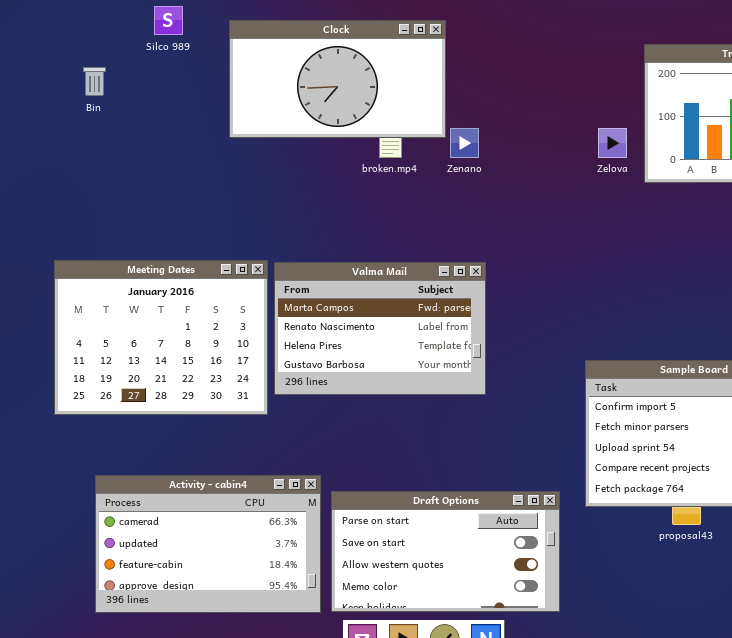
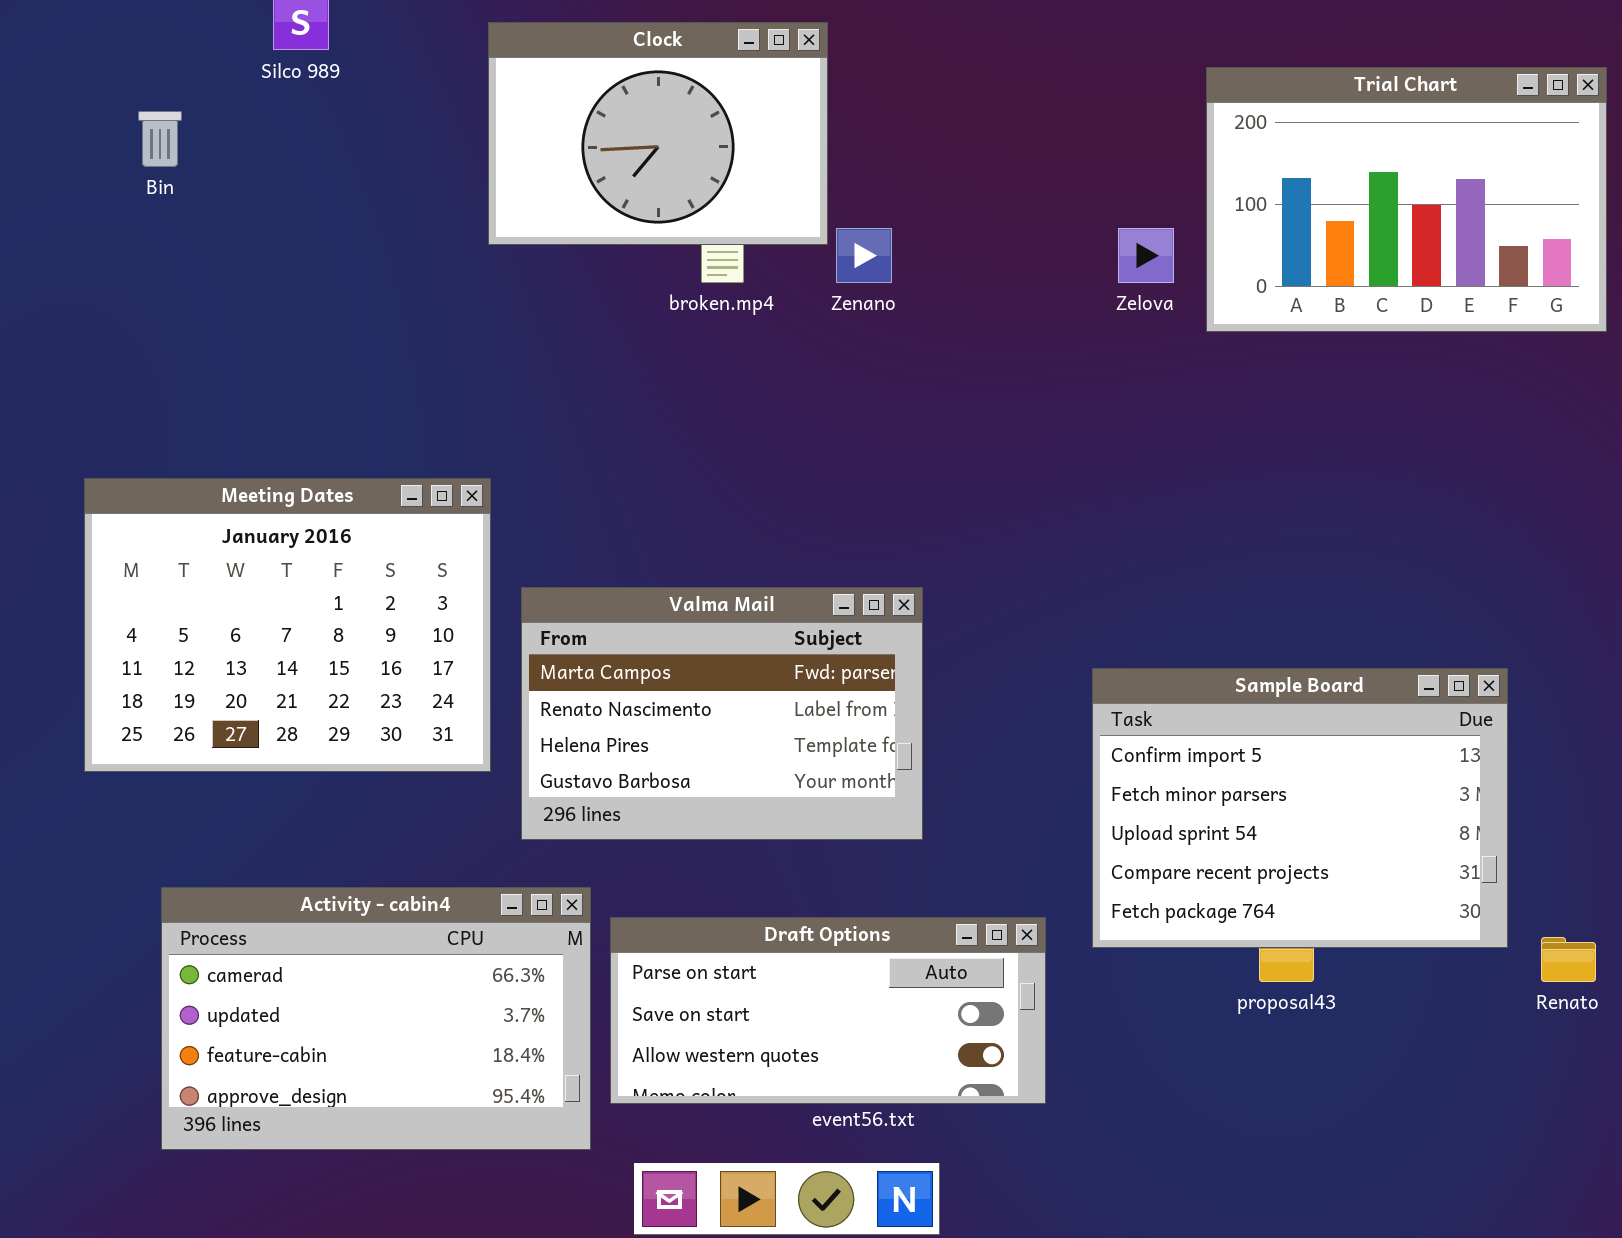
Clock: [229,20,446,138] -> [488,22,828,245], resized
Valma Mail: [274,262,486,395] -> [521,587,923,840], moved
Draft Options: [331,491,560,612] -> [610,917,1046,1104], resized

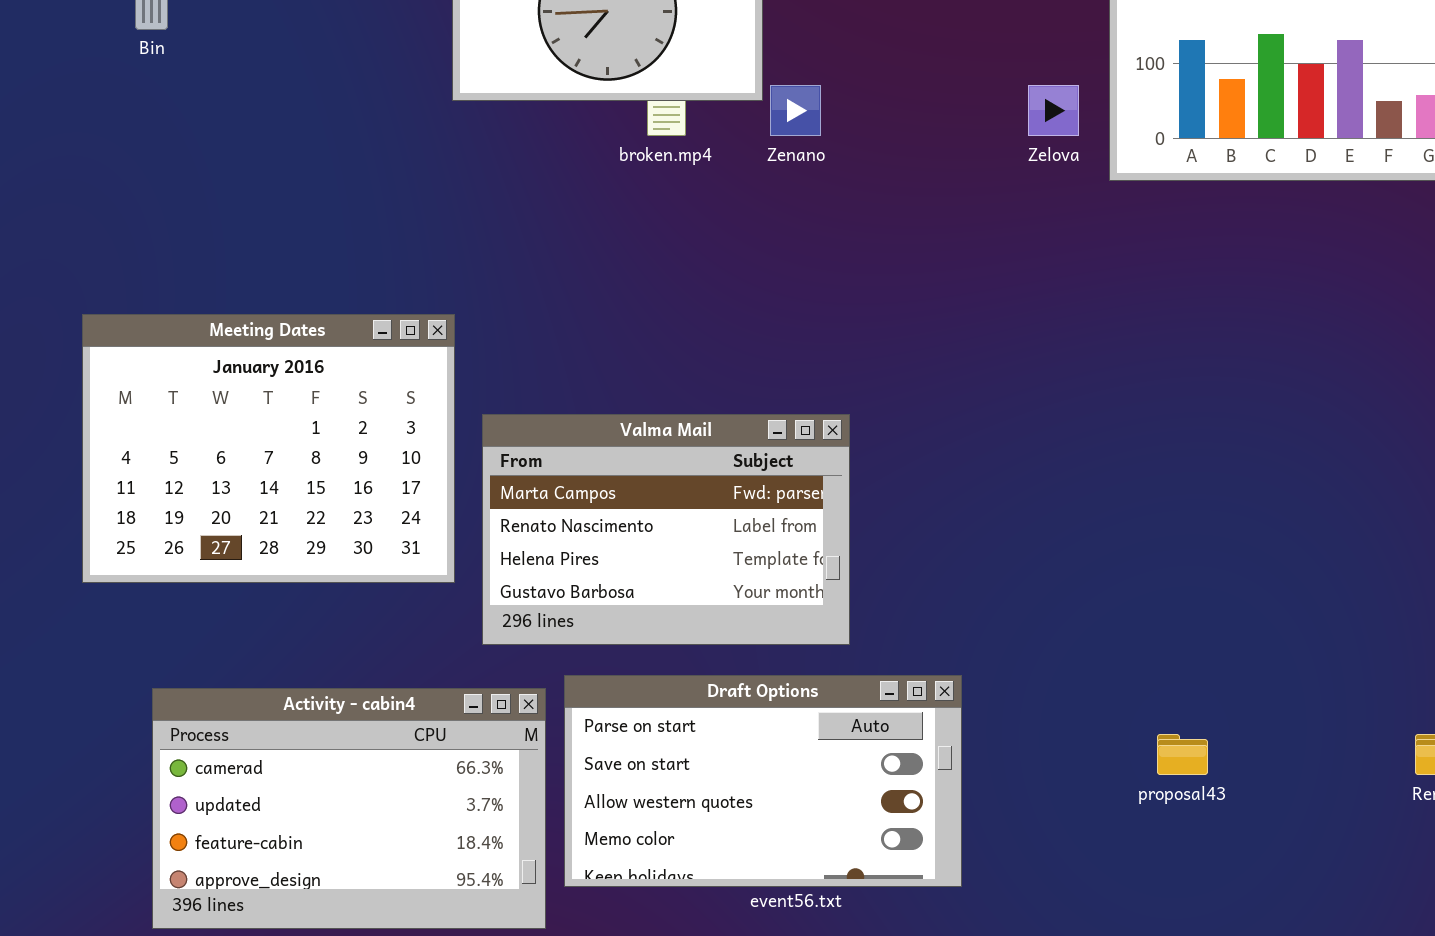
Sample Board: [1092,668,1508,948] -> none, closed
Draft Options: [610,917,1046,1104] -> [564,675,962,887], resized

